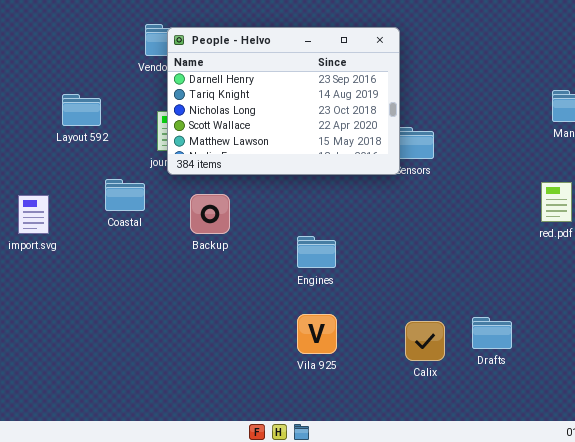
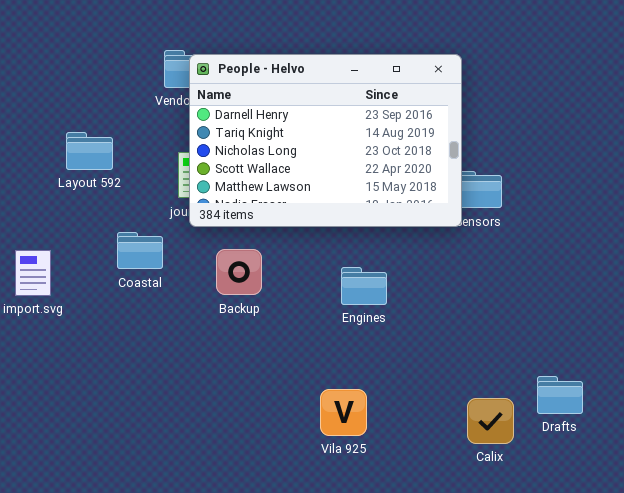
Engines: [297,236,336,268] -> [341,267,387,305], moved
Vila 925: [297,314,337,354] -> [320,389,367,436], moved
Drafts: [472,317,512,349] -> [537,376,583,414], moved

